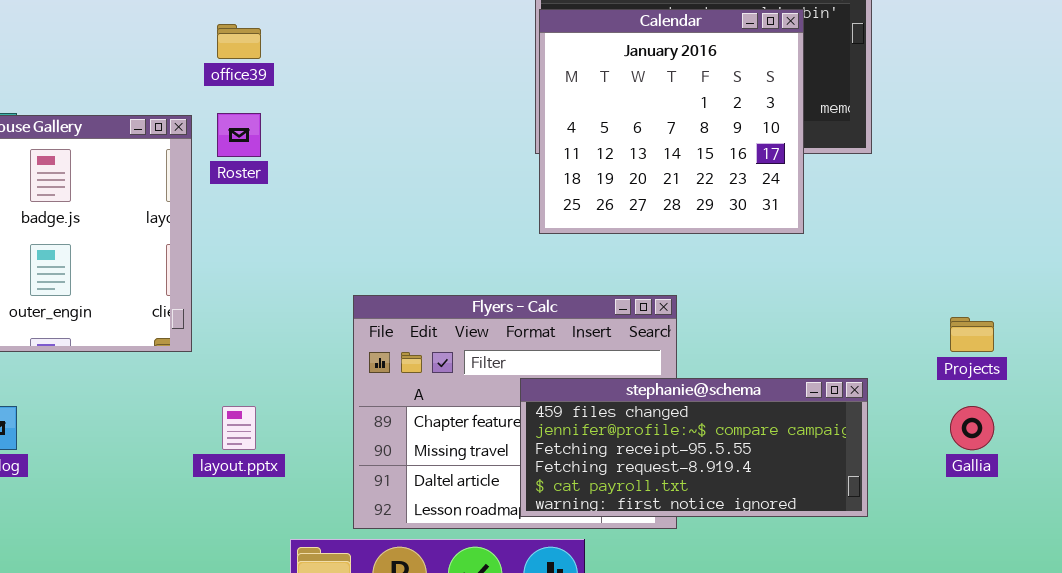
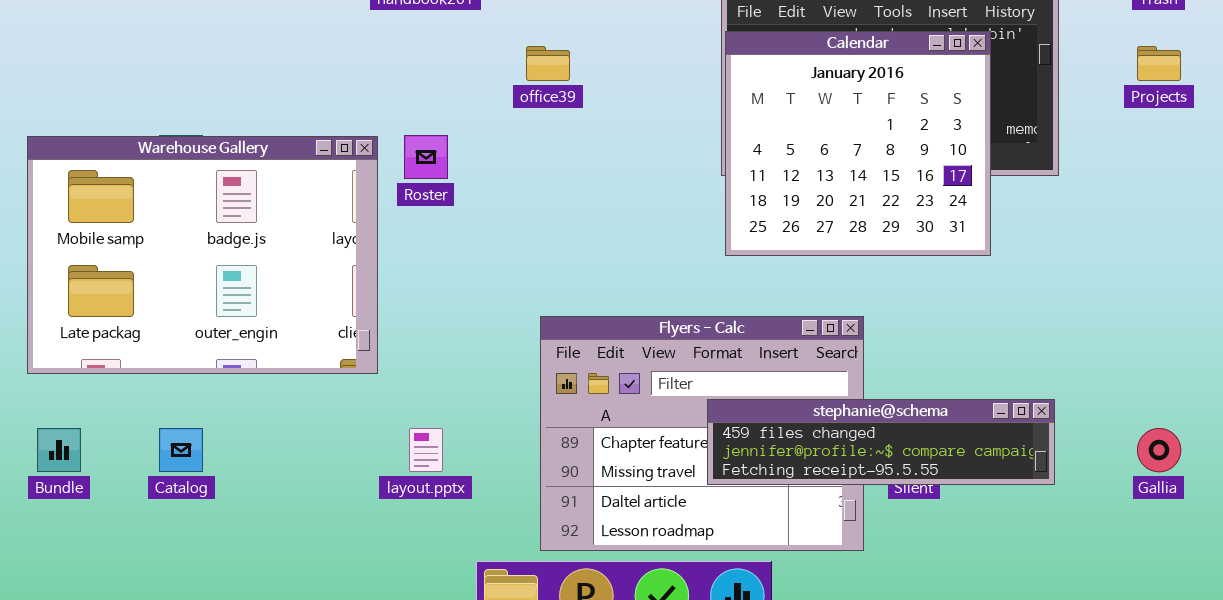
office39: [217,24,261,59] -> [526,46,570,81], moved
Projects: [950,317,994,352] -> [1137,46,1181,81], moved
stephanie@schema: [520,378,868,517] -> [707,399,1055,485], resized

